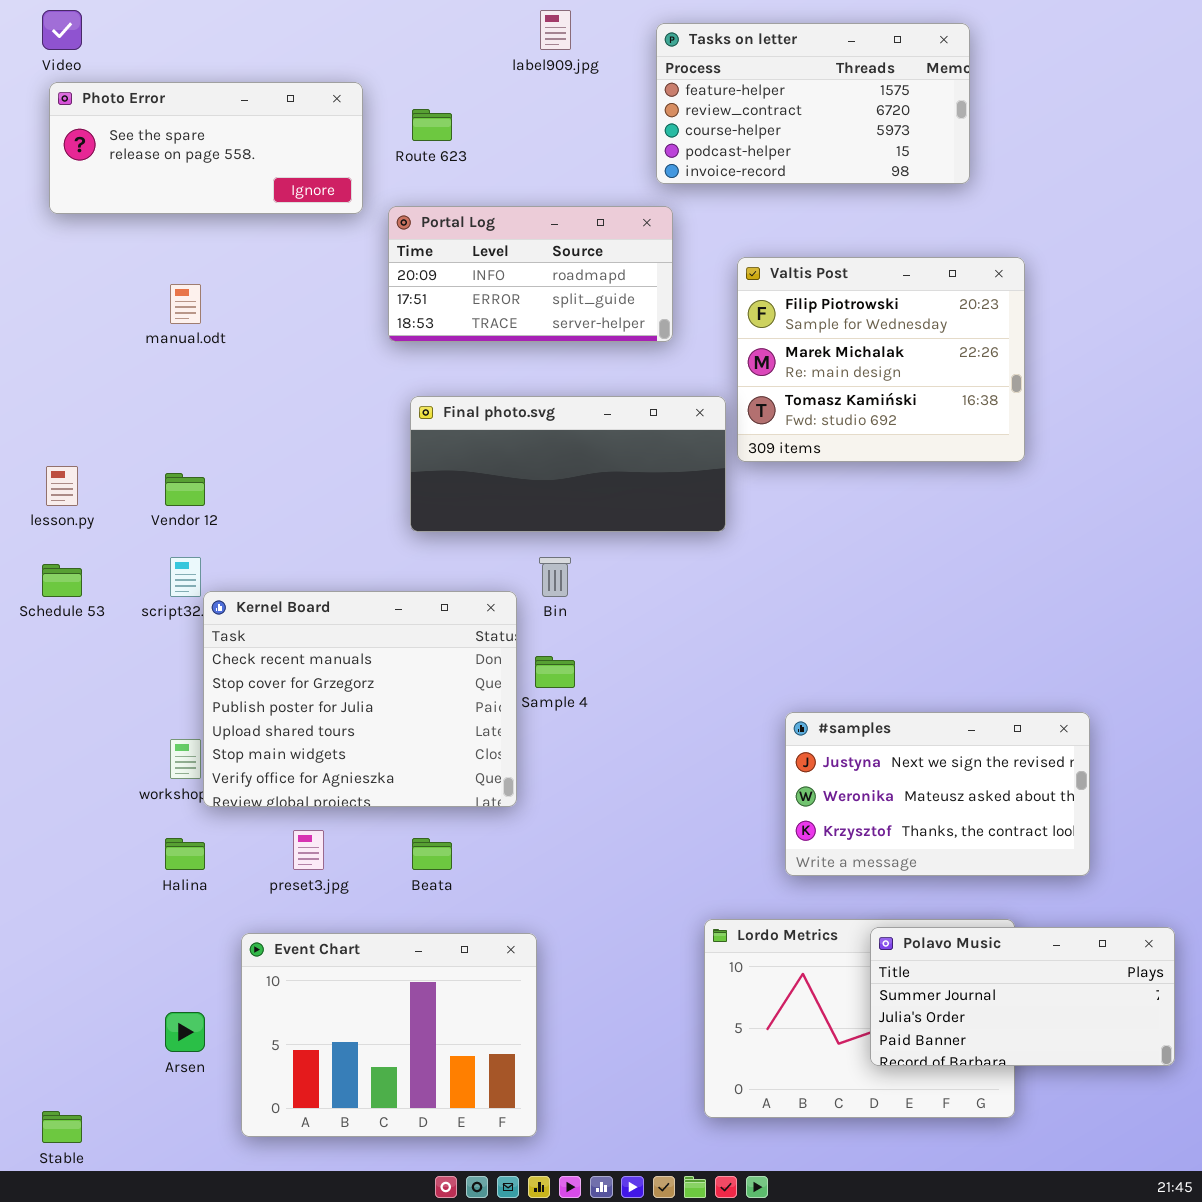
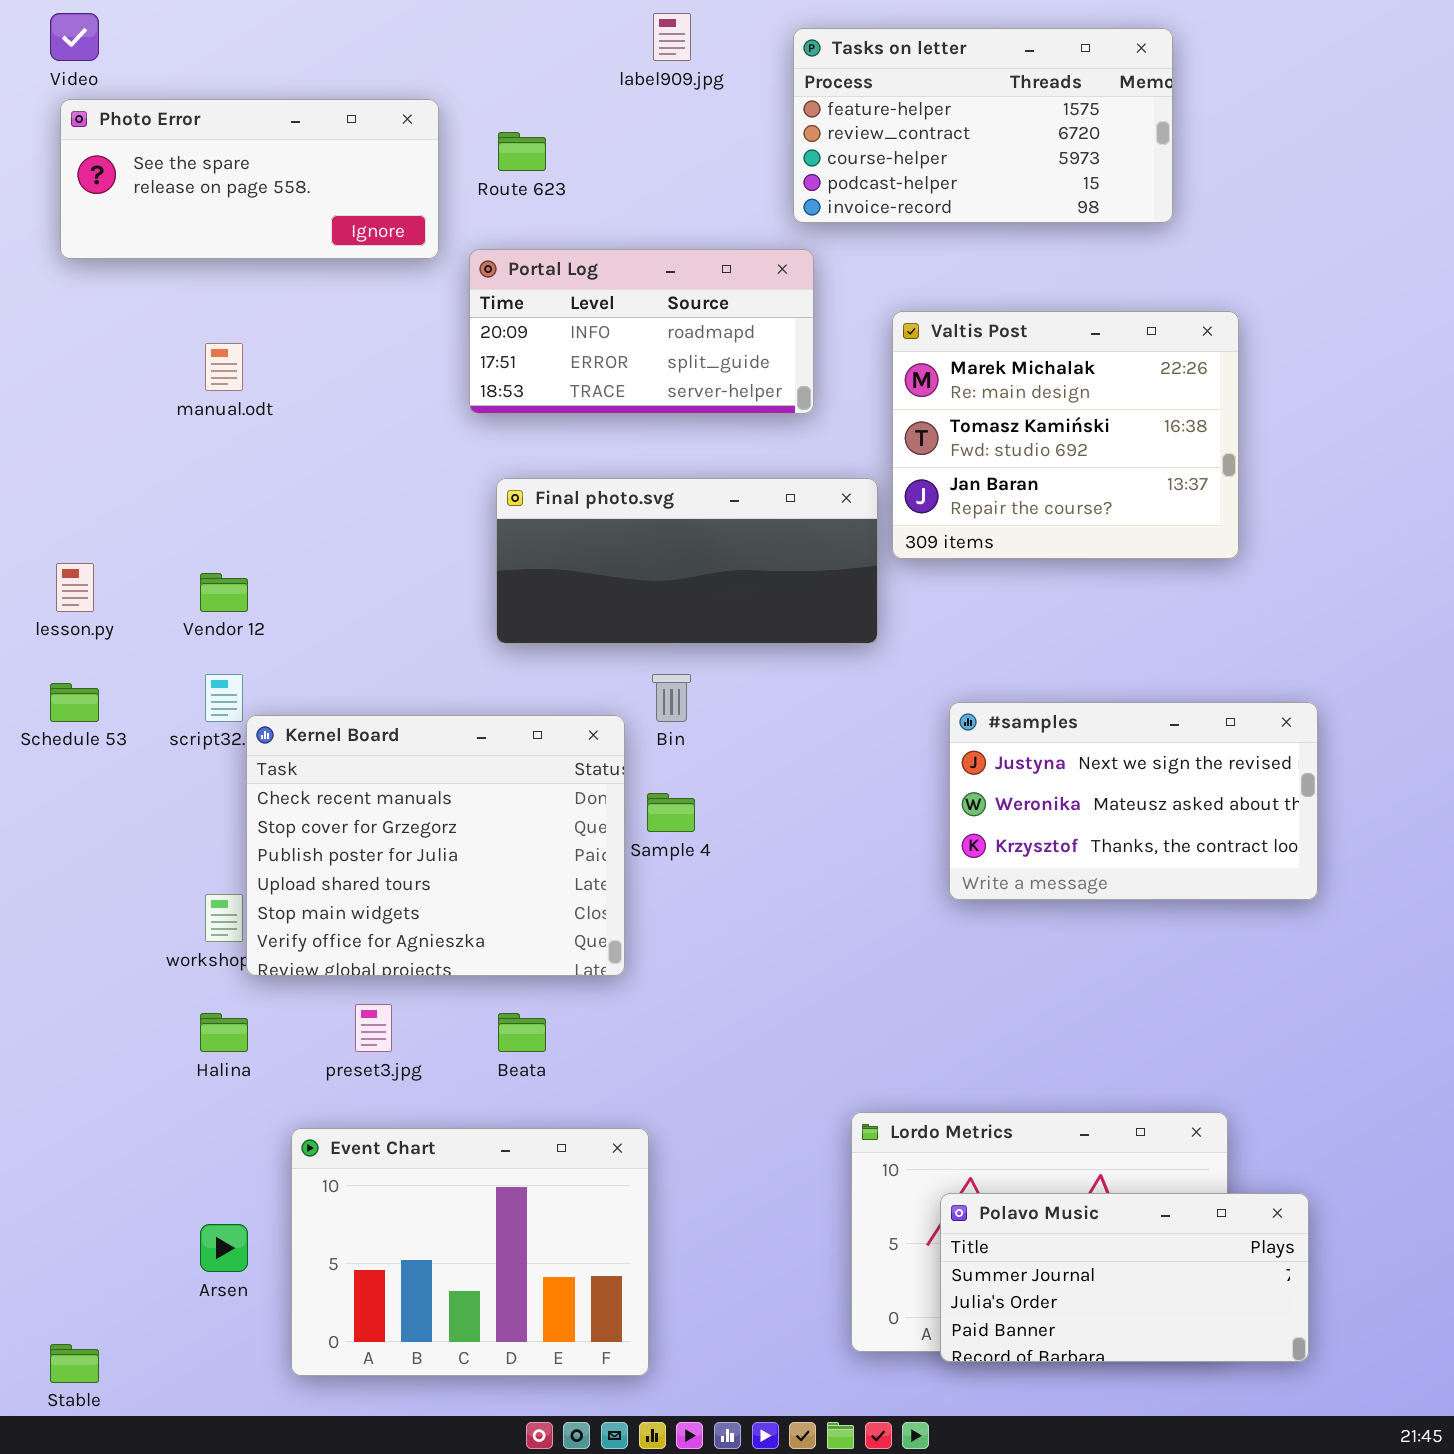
Valtis Post: [737,257,1025,462] -> [892,311,1239,559], scrolled down 1 row
#samples: [785,712,1090,876] -> [949,702,1318,900], moved
Polavo Music: [870,927,1175,1066] -> [940,1193,1309,1362], moved

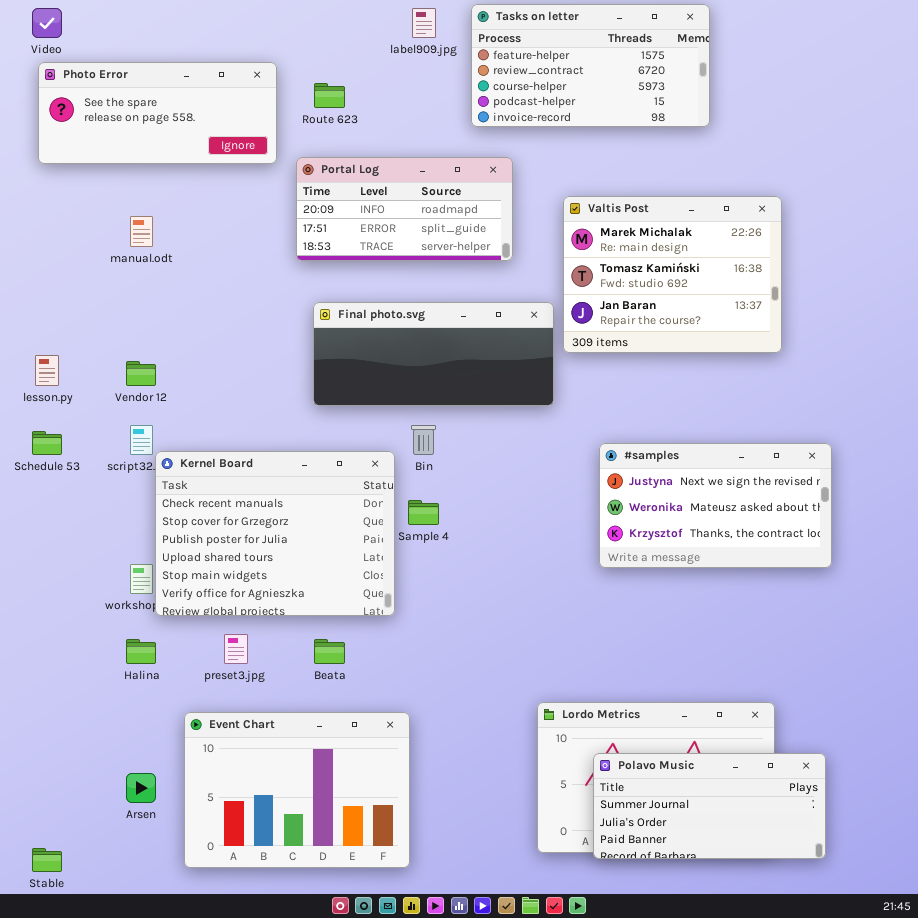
Tasks on letter: [793,28,1173,223] -> [471,4,710,127], moved

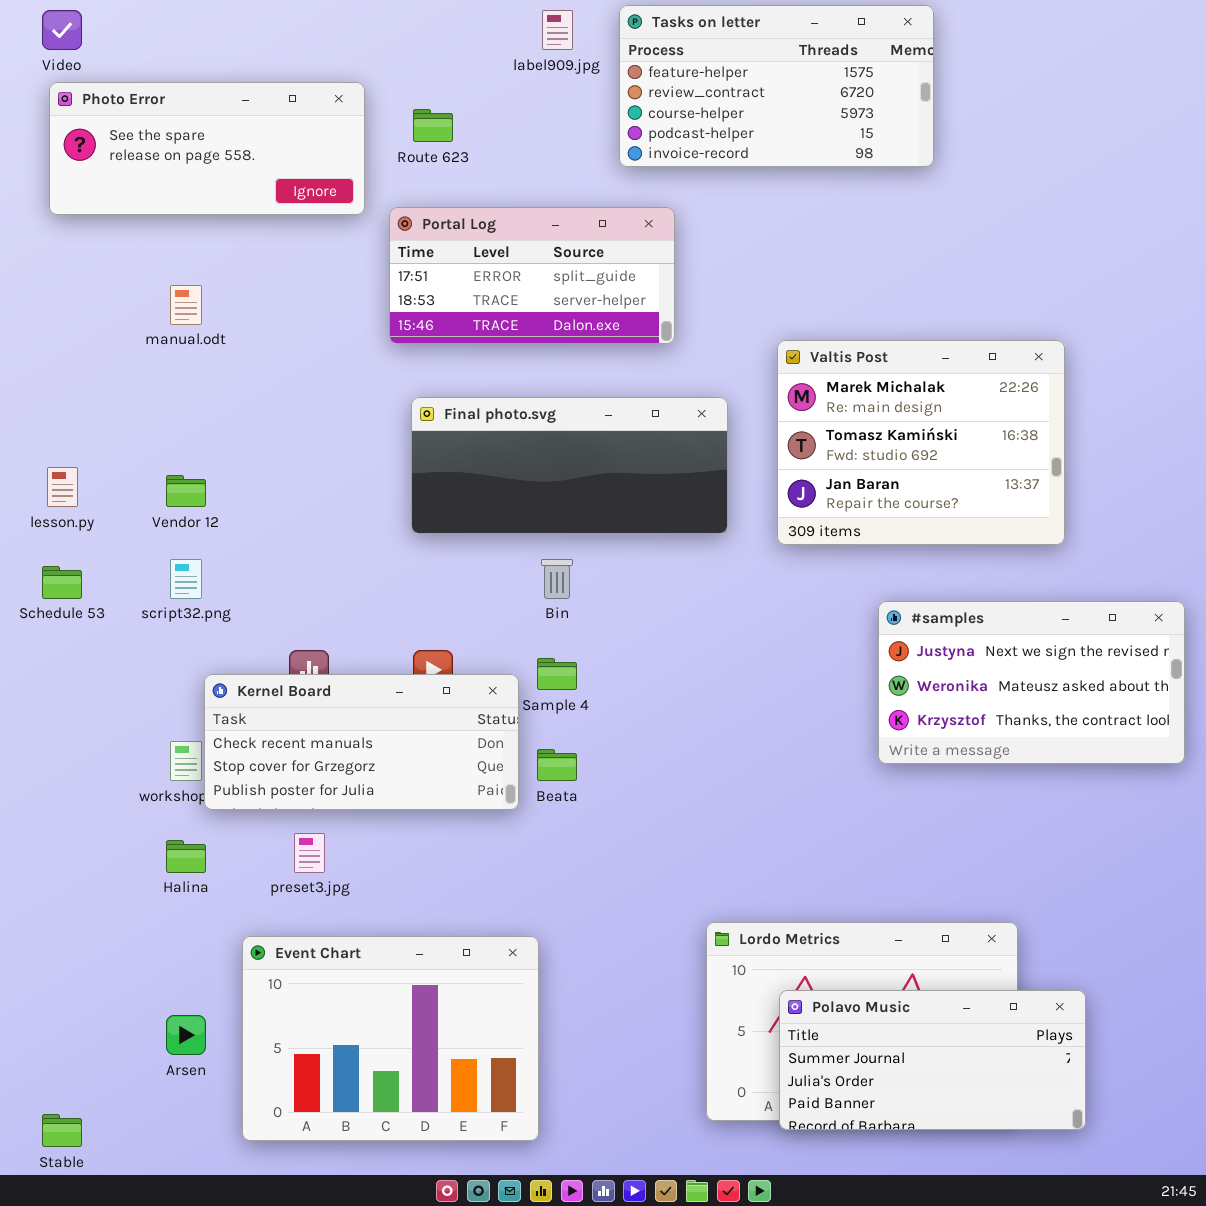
Portal Log: [296,157,513,261] -> [389,207,675,344], scrolled down 1 row
Valtis Post: [563,196,782,353] -> [777,340,1065,545], moved
#samples: [599,443,832,568] -> [878,601,1185,764], moved
Kernel Board: [155,451,395,616] -> [204,674,519,810], resized
Beata: [314,639,345,664] -> [537,749,577,781], moved

